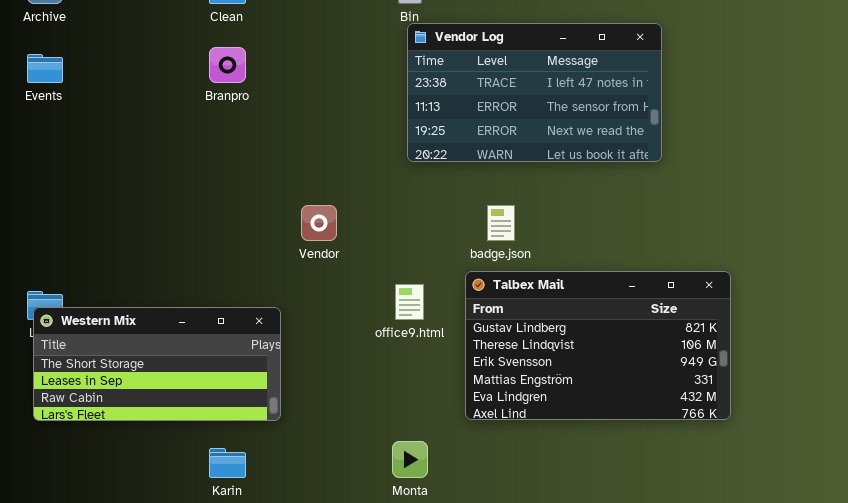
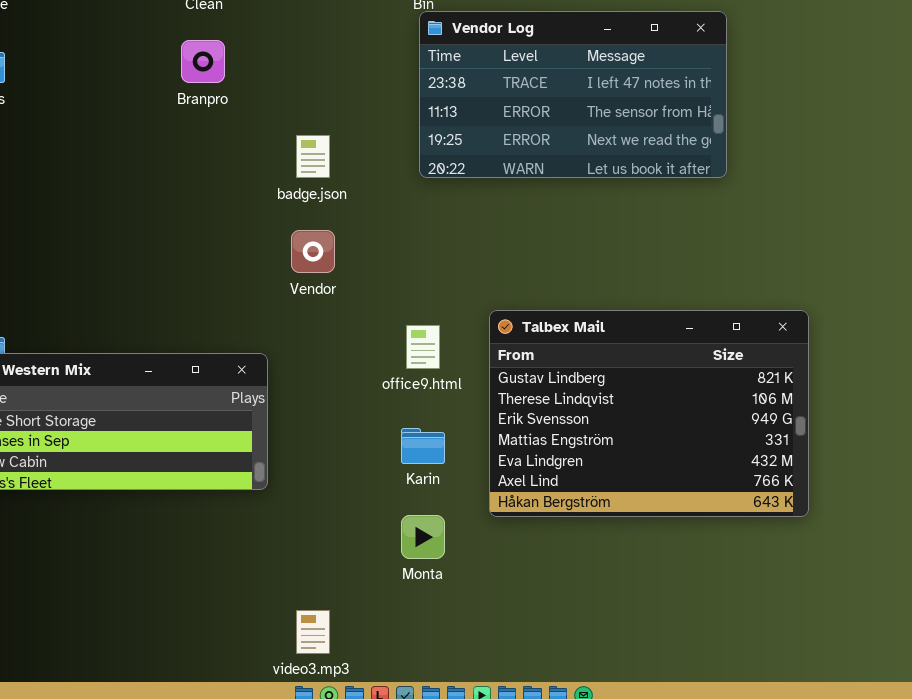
badge.json: [487,205,515,241] -> [296,135,330,178], moved
Talbex Mail: [465,271,731,420] -> [489,310,809,517], resized
Karin: [209,448,246,478] -> [401,428,445,464], moved

